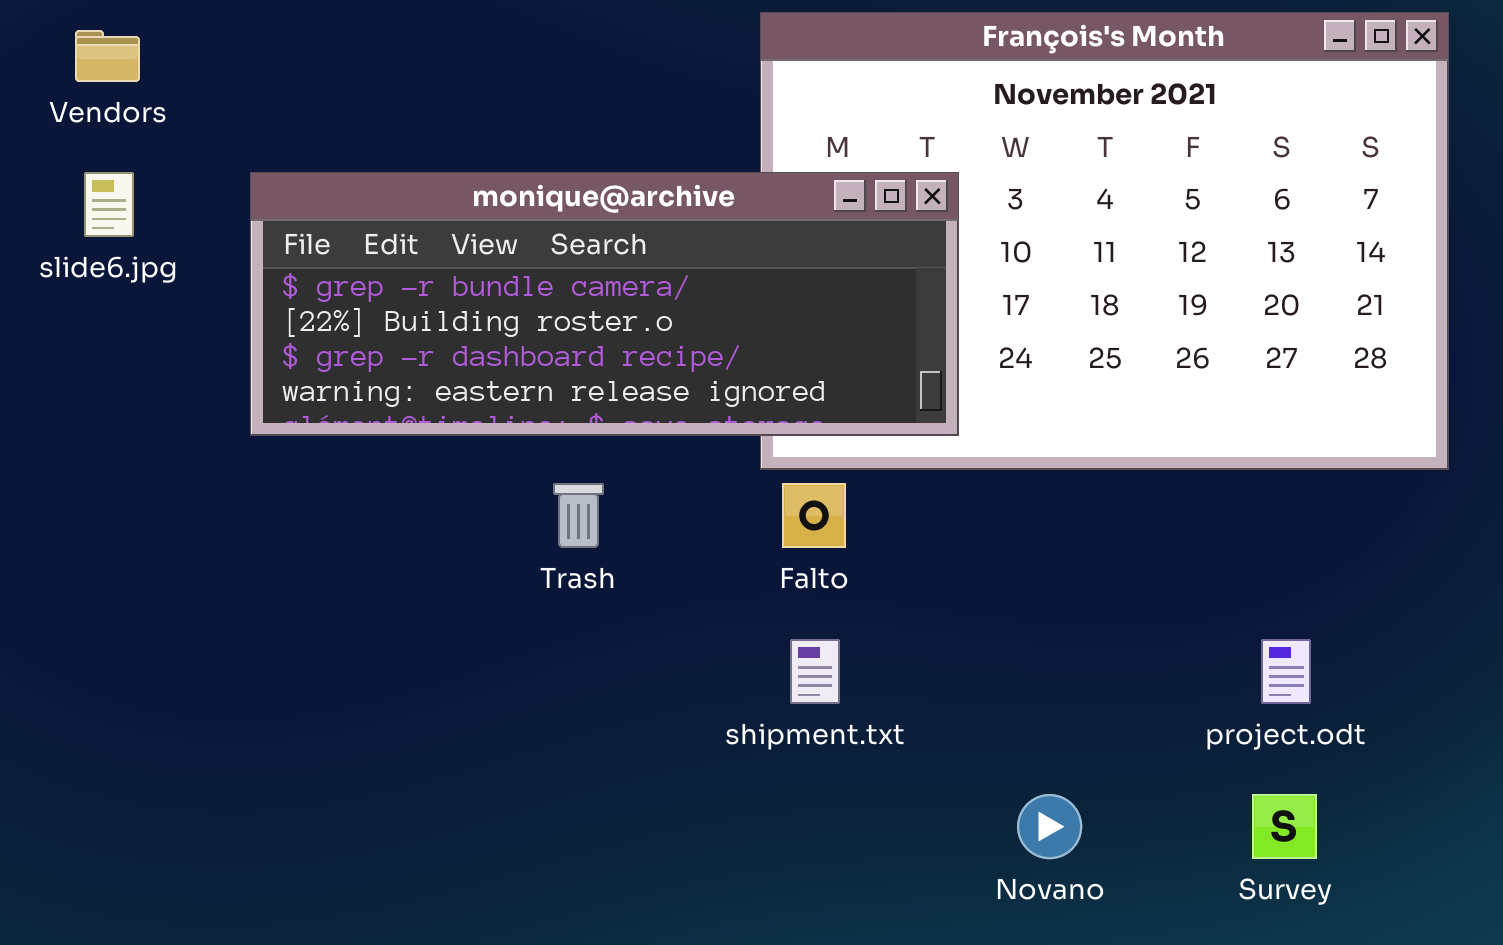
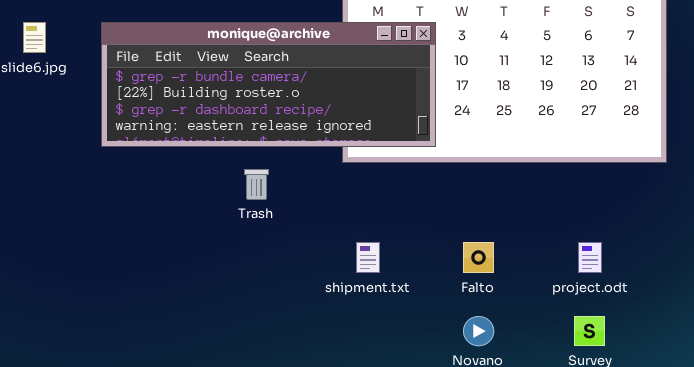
Falto: [782,483,846,548] -> [463,242,494,273], moved

